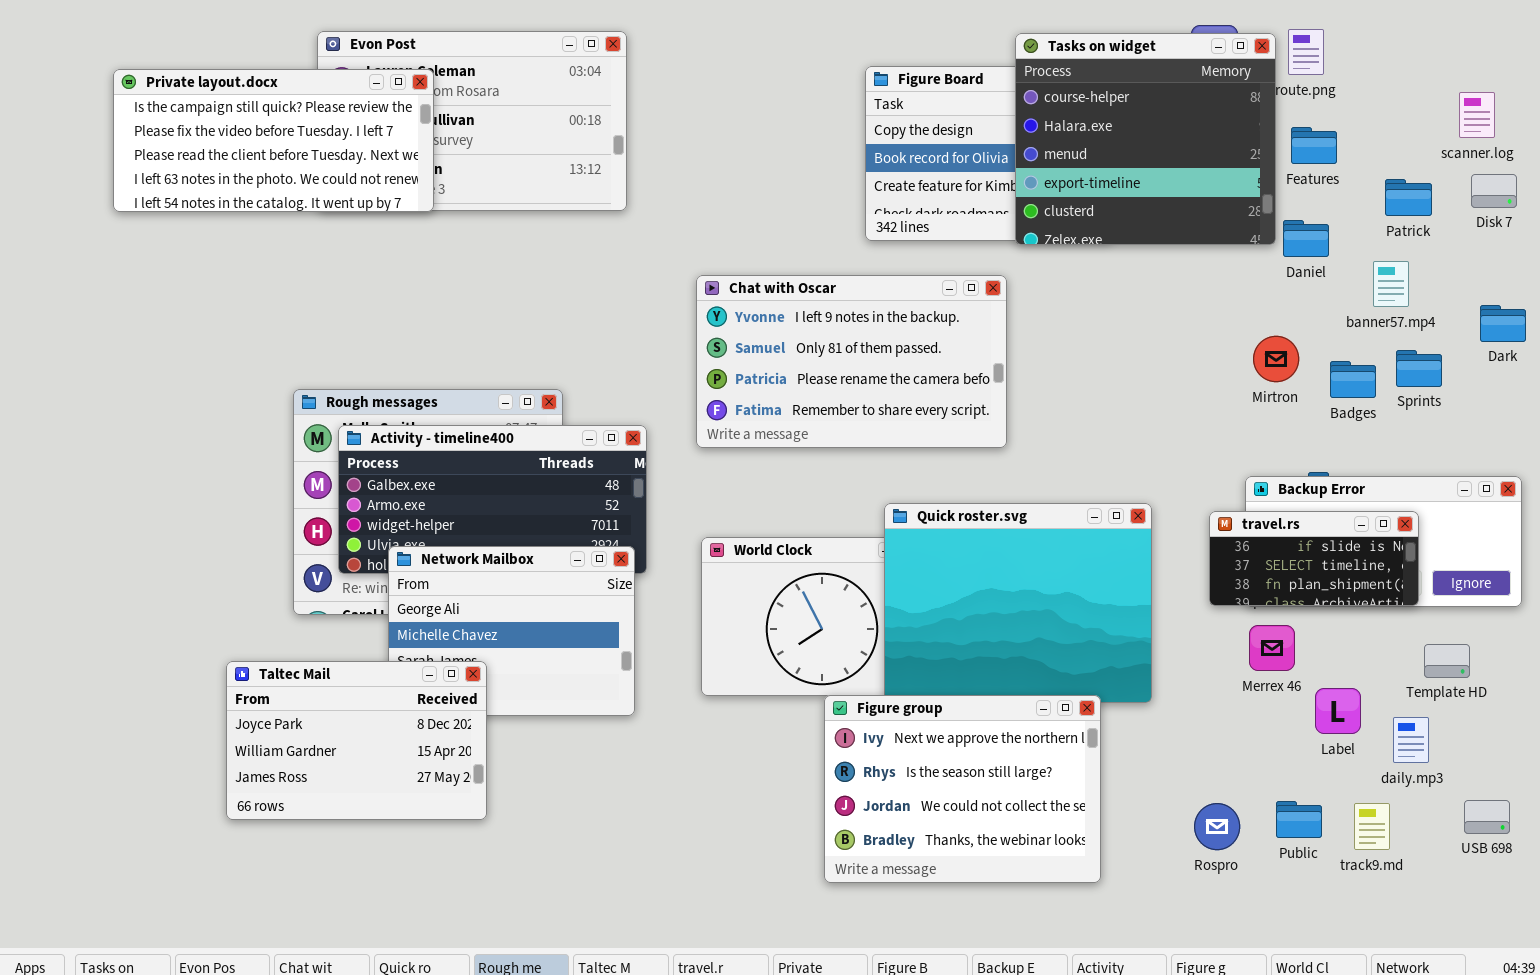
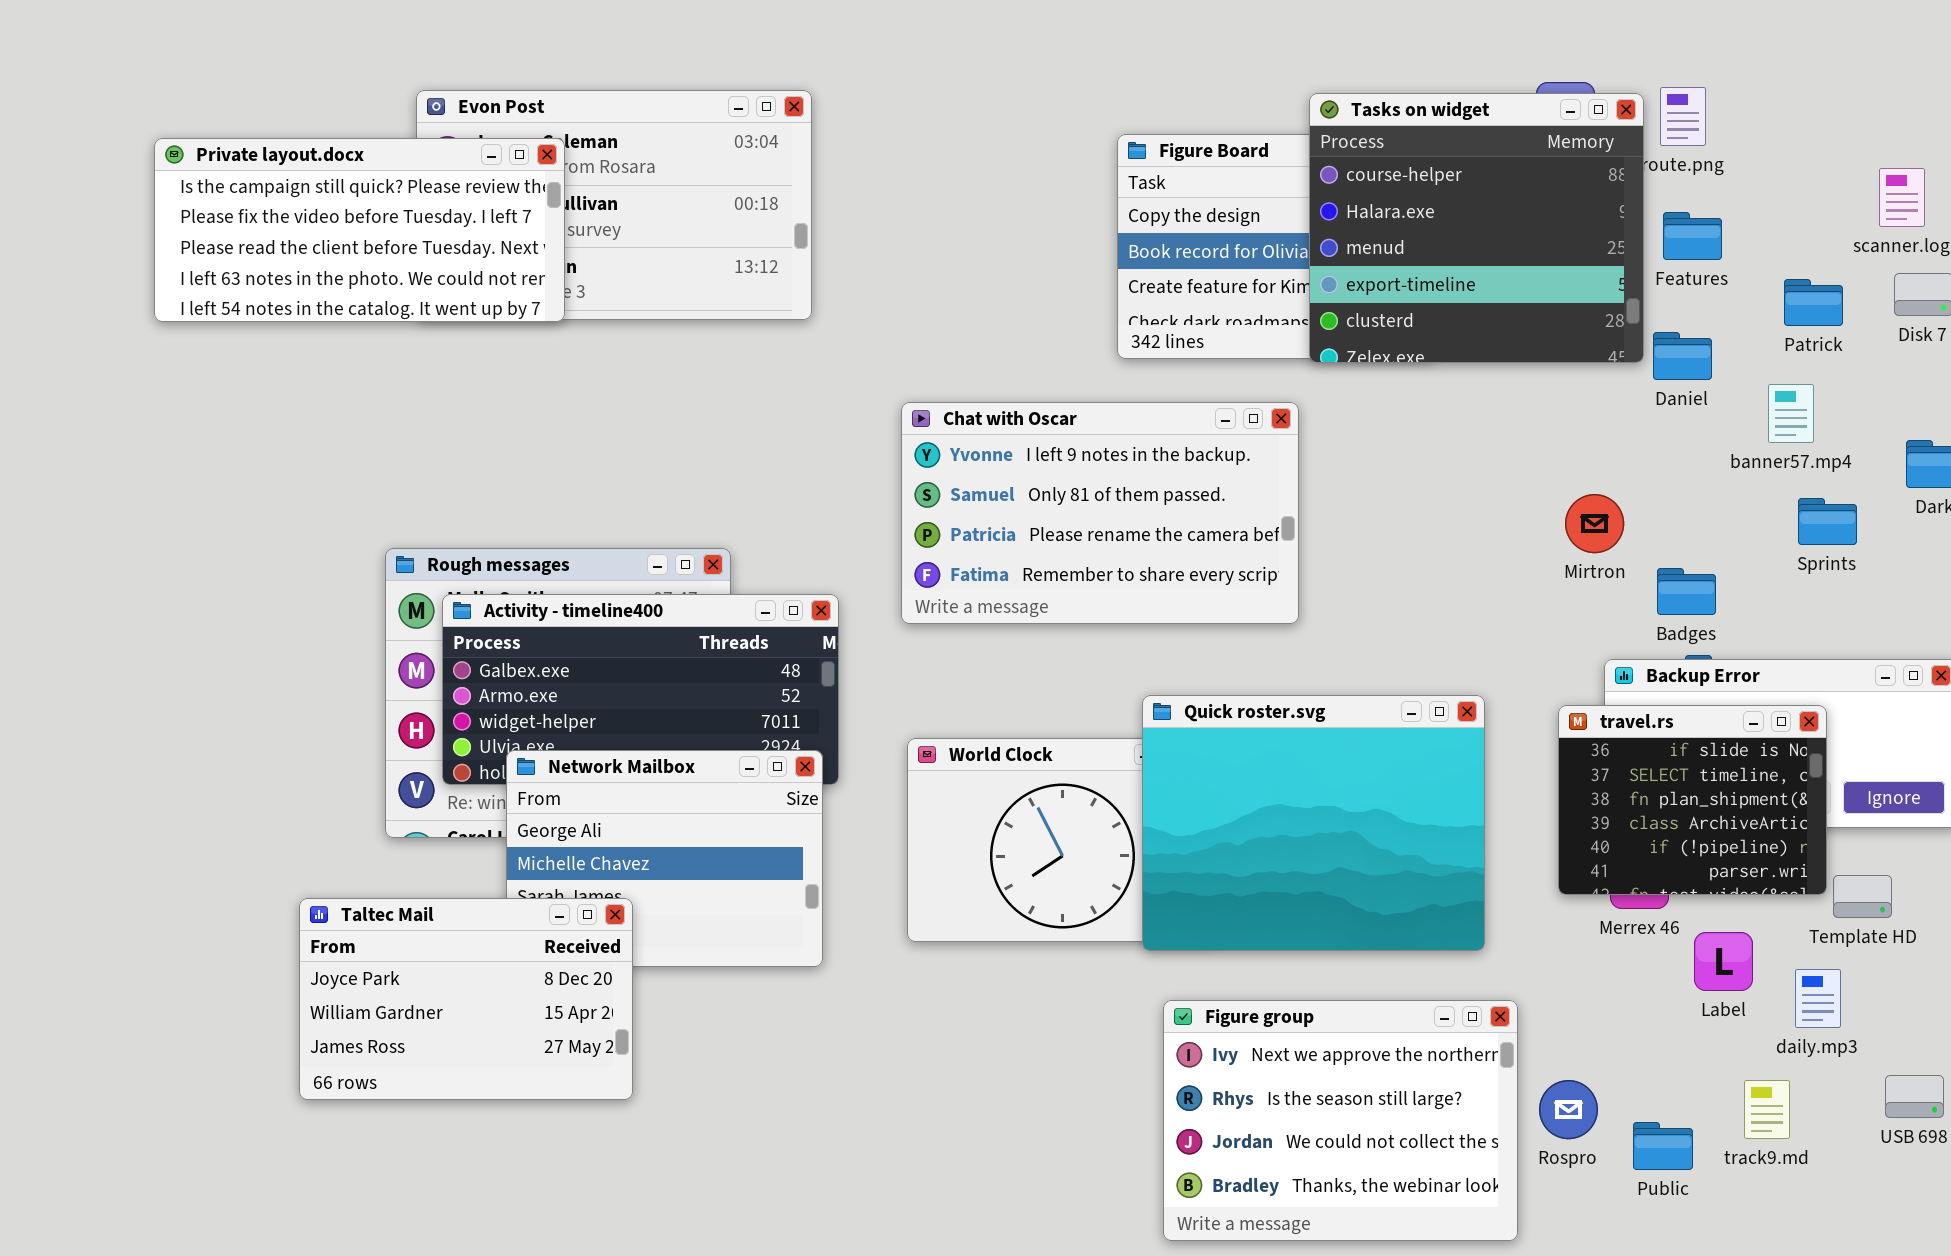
Mirtron: [1253,336,1299,382] -> [1565,494,1624,553], moved
Badges: [1330,361,1376,398] -> [1657,568,1716,615], moved
travel.rs: [1209,511,1419,606] -> [1558,705,1827,895], resized
Figure group: [824,695,1101,883] -> [1163,1000,1518,1241], moved
Public: [1276,801,1322,838] -> [1633,1122,1693,1170], moved

